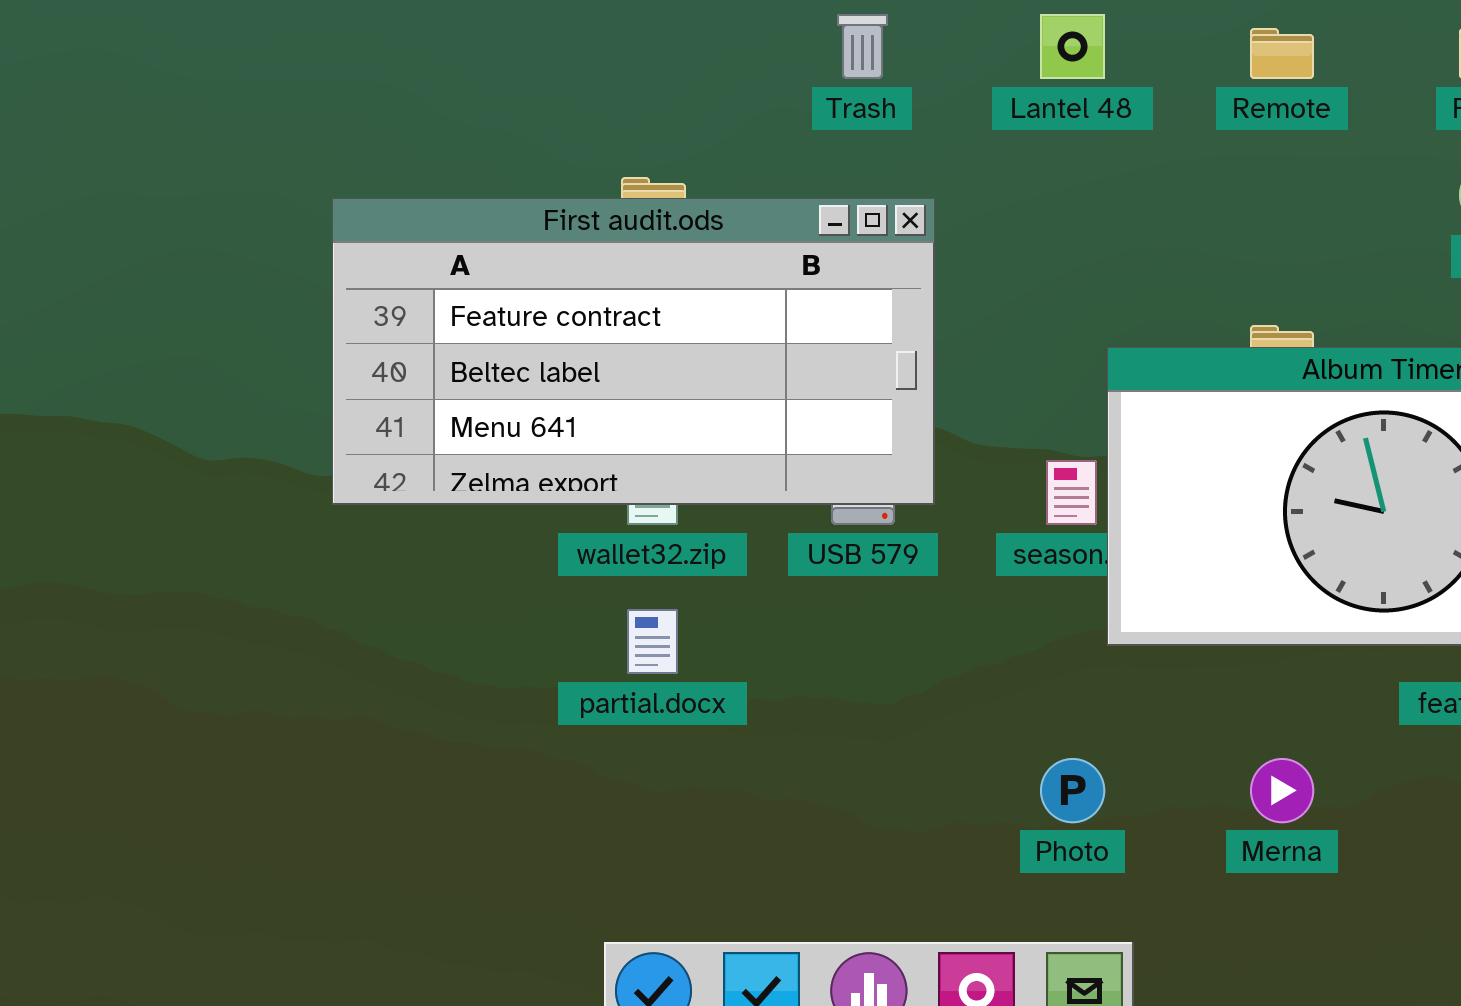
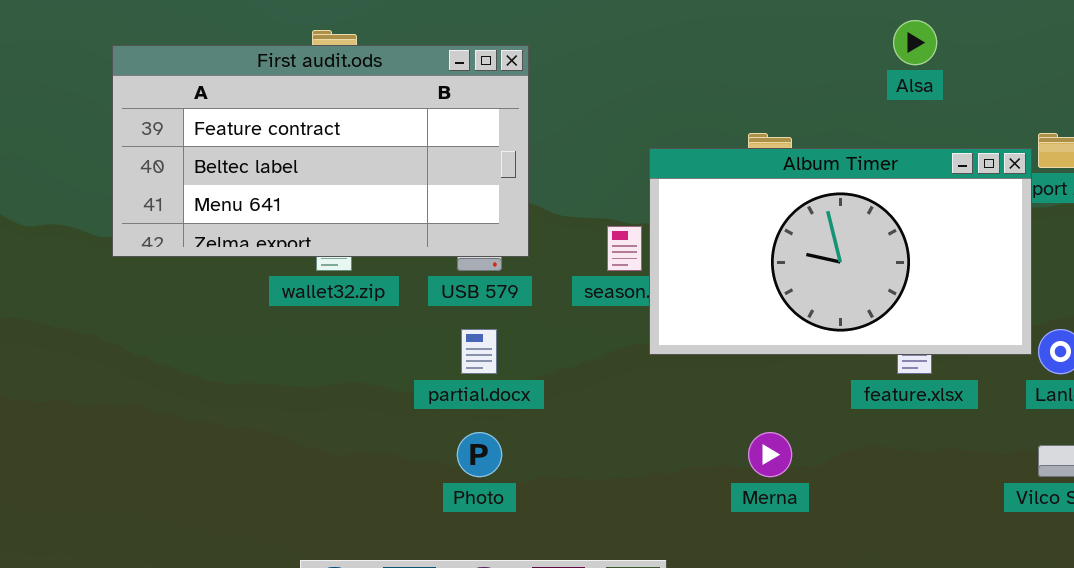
partial.docx: [627,609,678,674] -> [461,329,497,374], moved
Photo: [1040,758,1105,823] -> [457,432,502,477], moved

